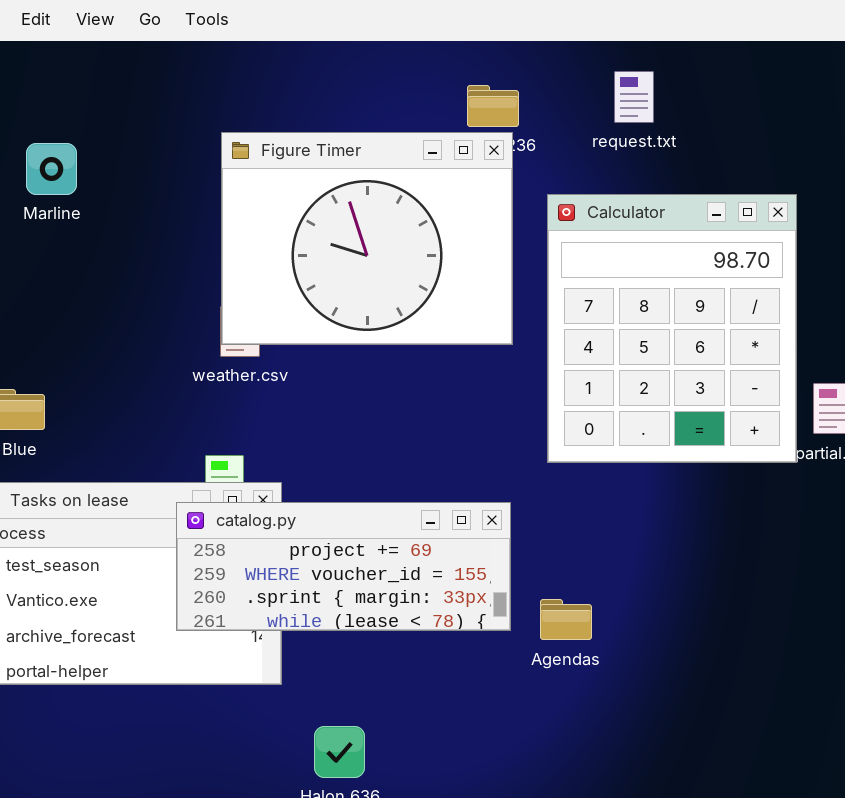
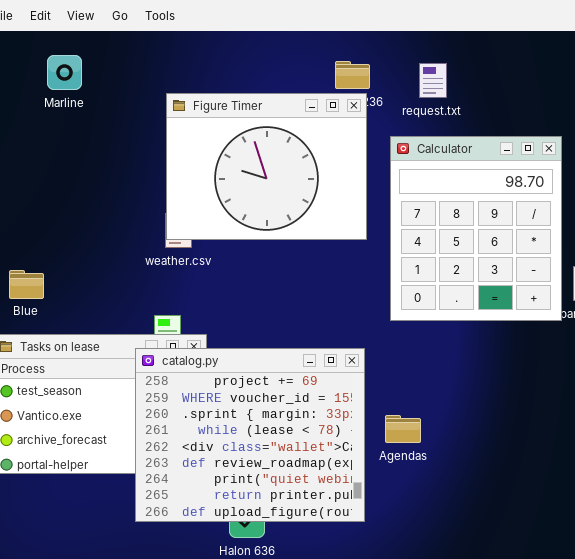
request.txt: [614,71,654,123] -> [419,63,447,98], moved
Marline: [26,143,77,195] -> [47,55,82,90], moved
catalog.py: [176,502,511,631] -> [135,348,365,522], resized

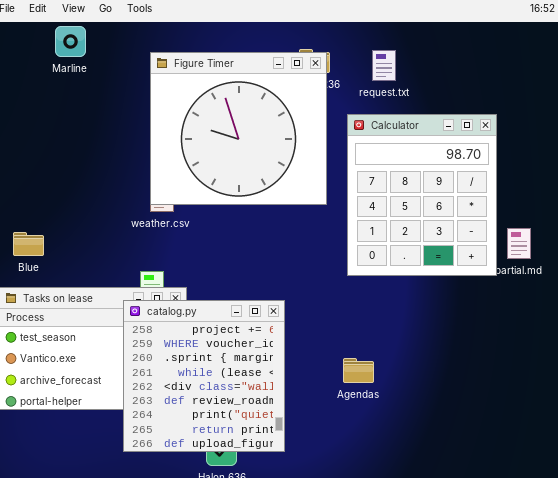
Marline: [47,55,82,90] -> [55,26,86,57], moved
Figure Timer: [166,93,367,240] -> [150,52,327,205], resized
catalog.py: [135,348,365,522] -> [123,300,285,452], resized

